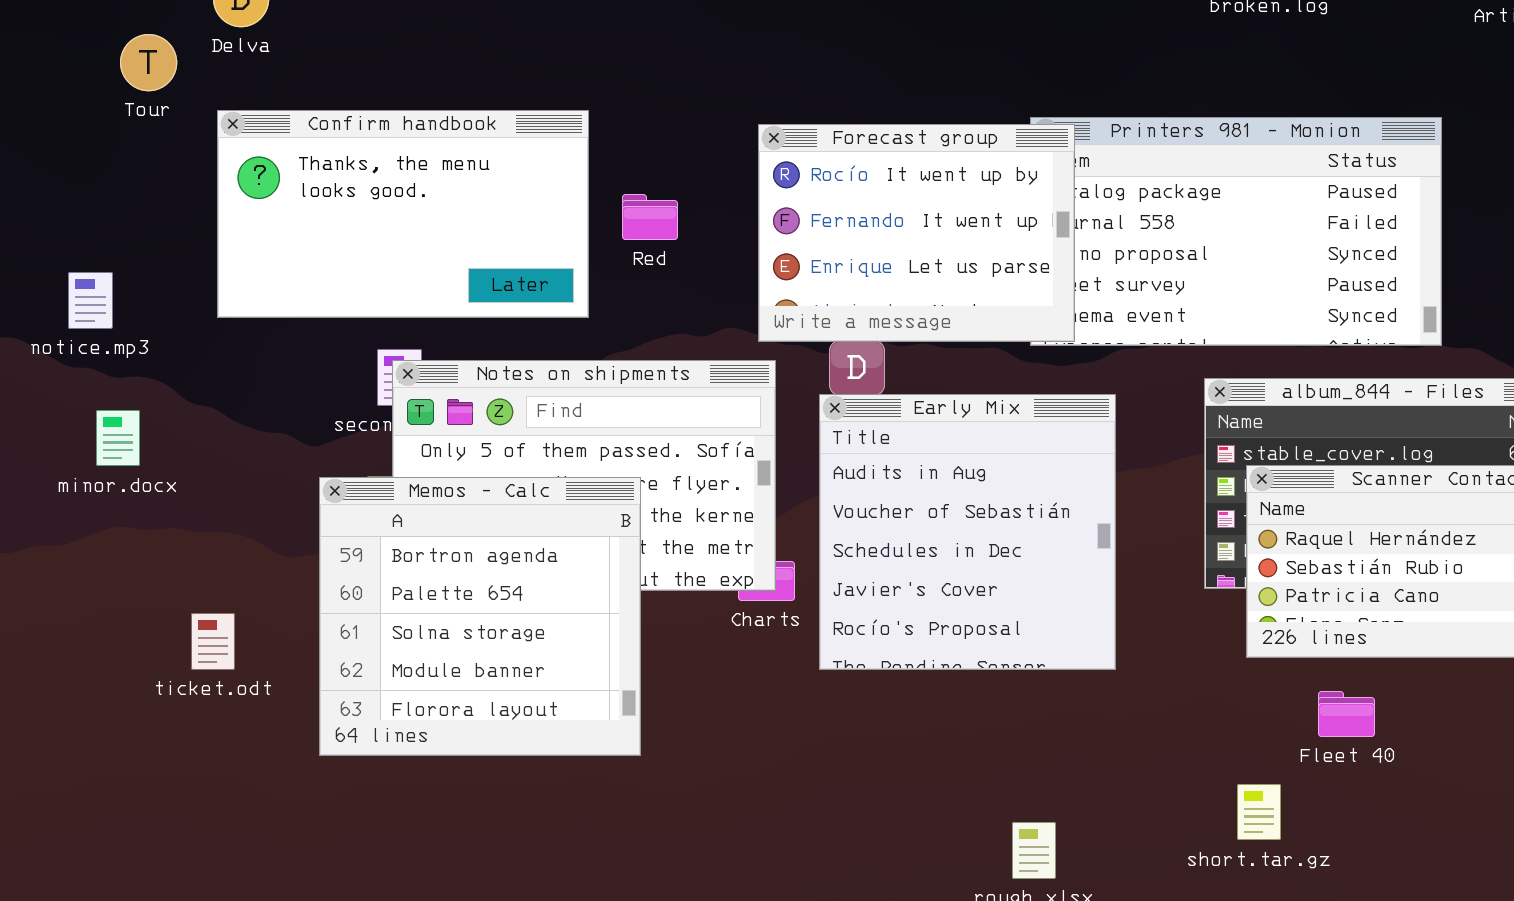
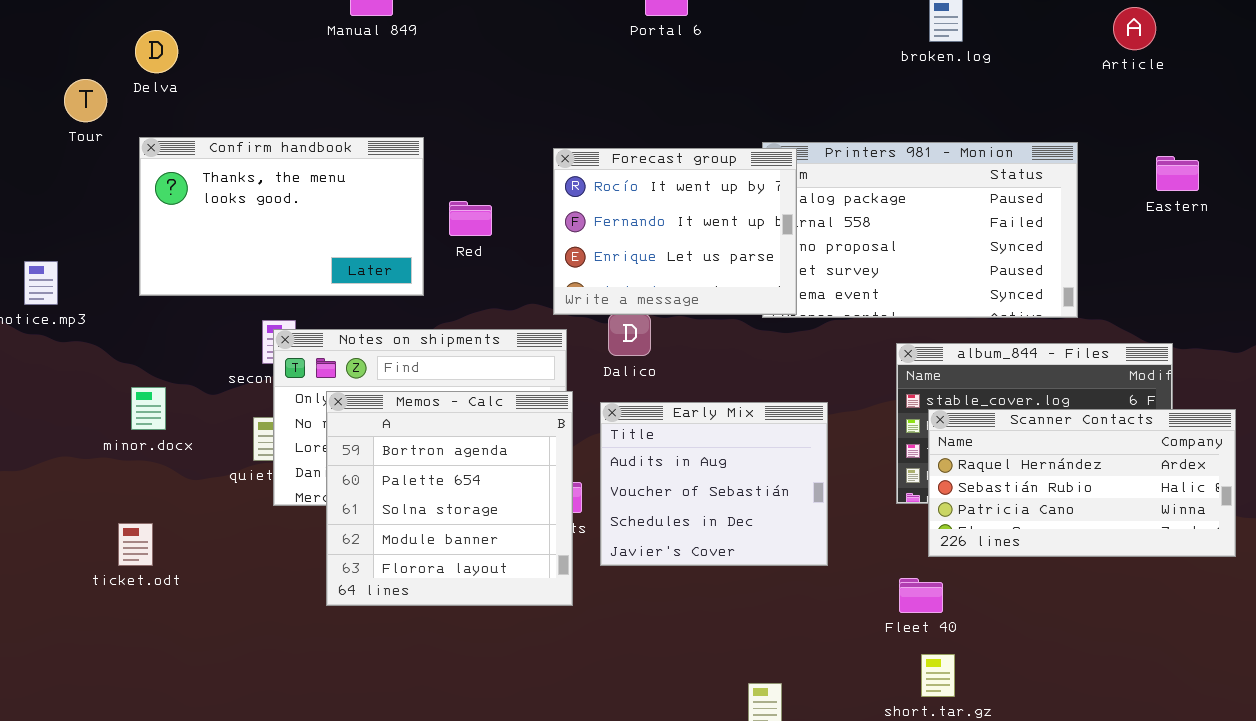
Early Mix: [819,394,1116,670] -> [600,402,828,566], resized
minor.docx: [96,410,140,466] -> [131,387,166,430], moved
Memos - Calc: [319,477,641,756] -> [326,391,573,606], moved
Fleet 40: [1318,691,1375,737] -> [899,578,943,613], moved

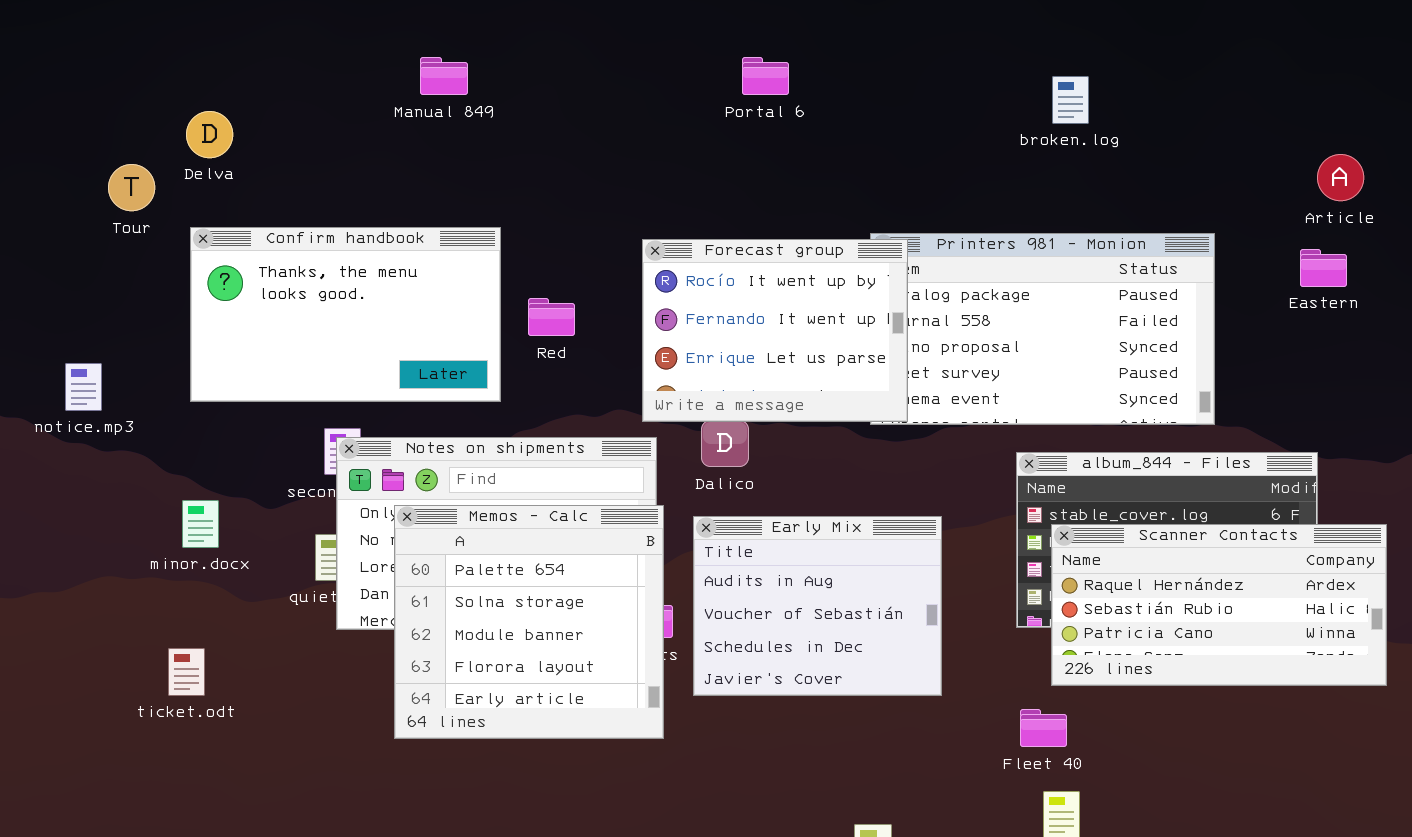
Article: [1113,7,1156,50] -> [1317,154,1364,201], moved
Memos - Calc: [326,391,573,606] -> [394,505,664,739], scrolled down 1 row

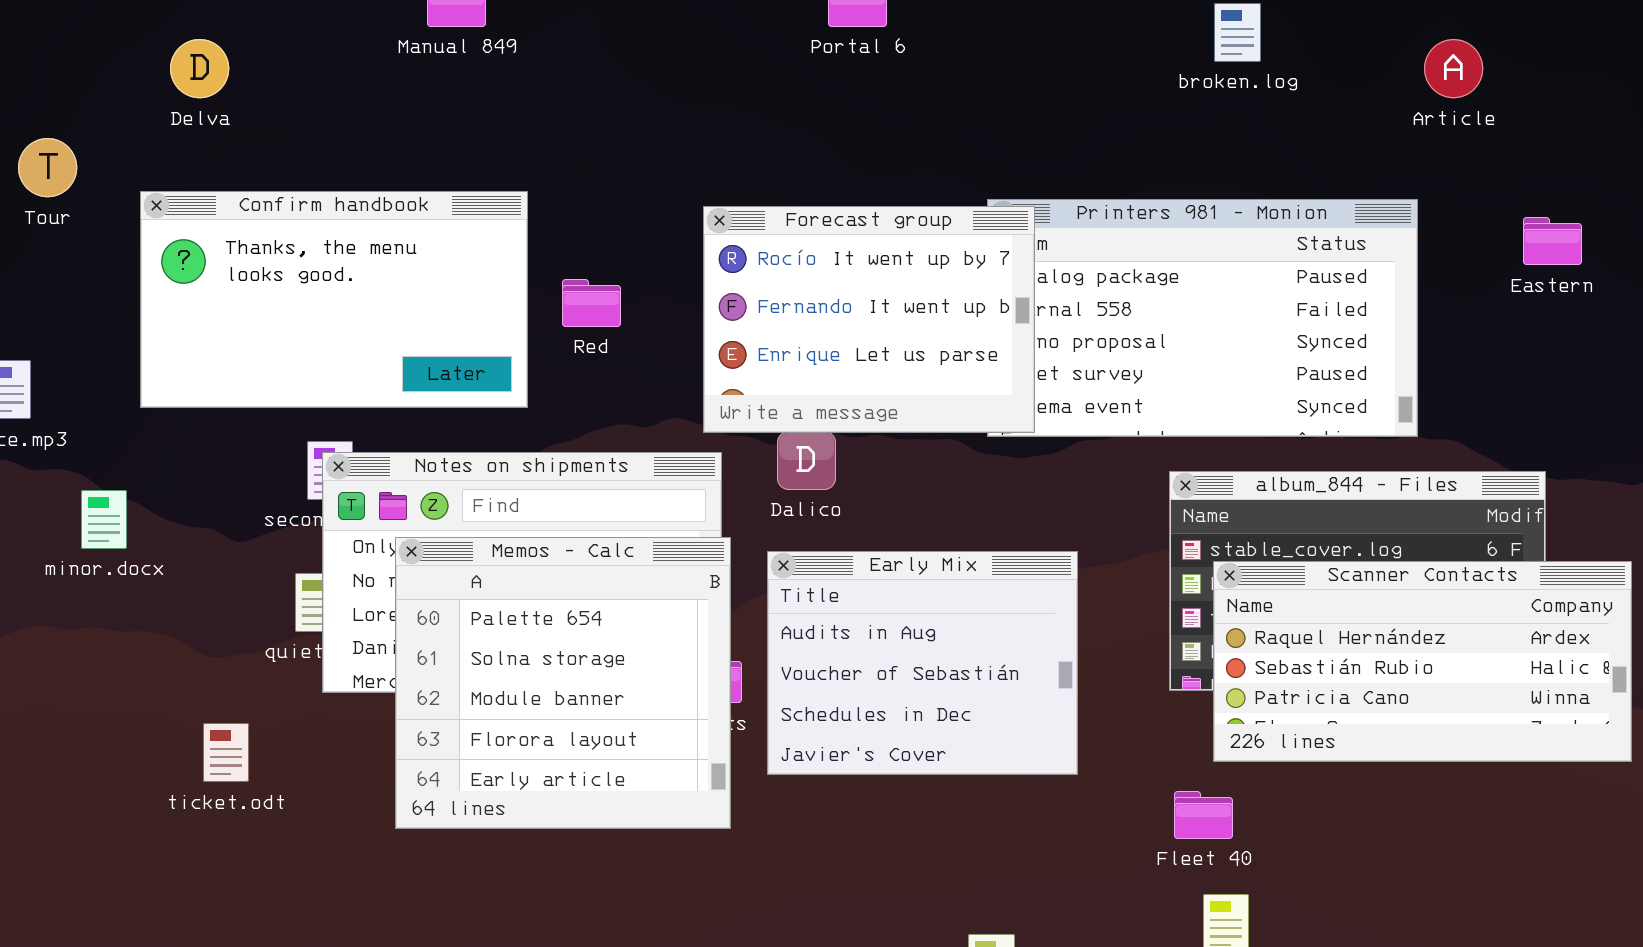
Delva: [186,111,233,158] -> [170,39,229,98], moved
Article: [1317,154,1364,201] -> [1424,39,1483,98], moved
Tour: [108,164,155,211] -> [18,138,77,197], moved
minor.docx: [182,500,219,548] -> [81,490,127,549], moved
ticket.odt: [168,648,205,696] -> [203,723,249,782], moved

